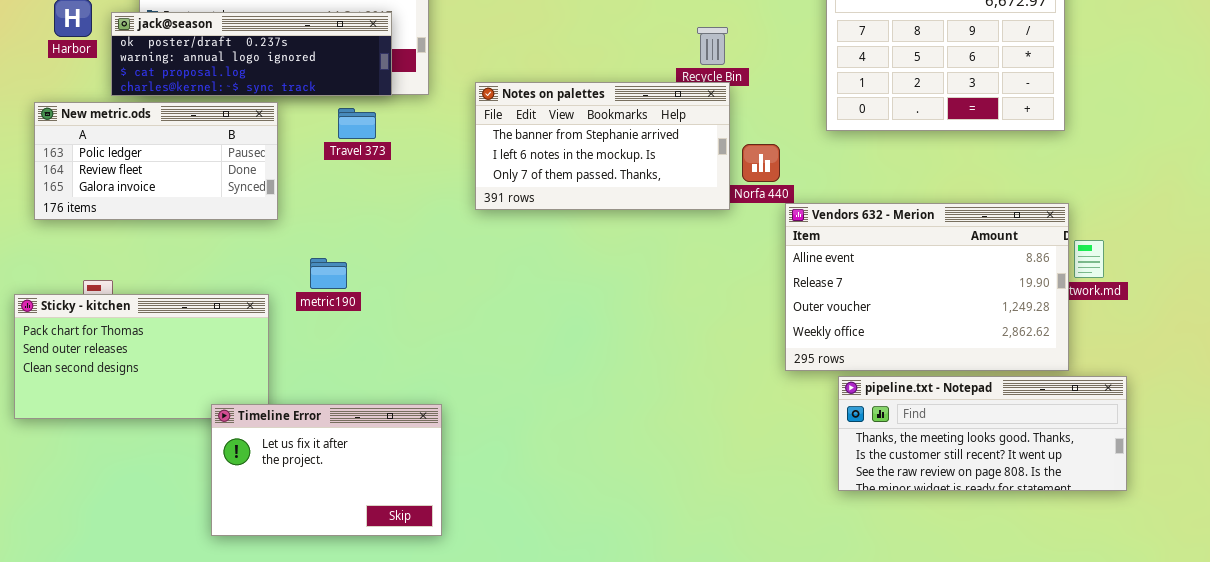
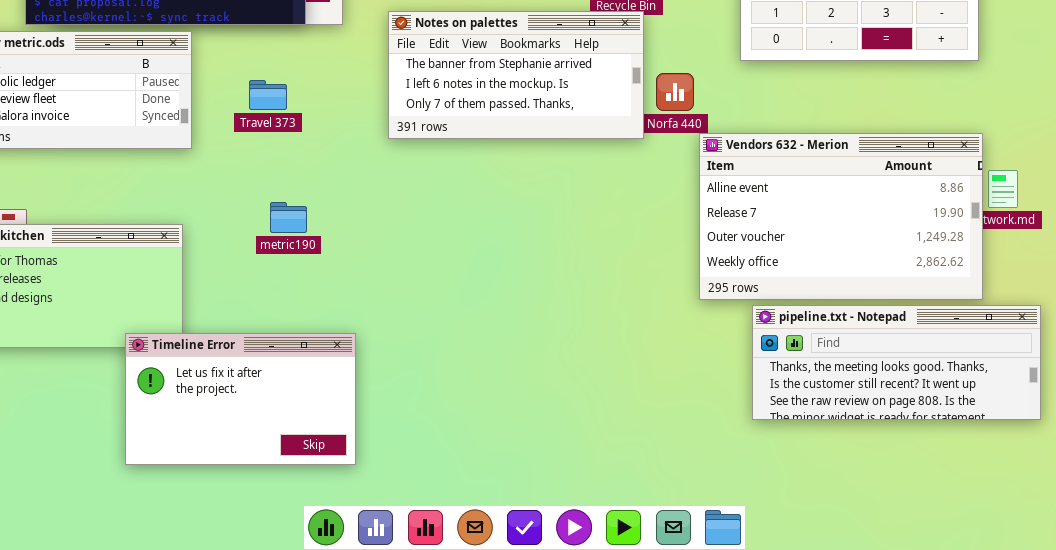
Travel 373: [338,108,376,139] -> [249,80,287,110], moved
metric190: [310,258,347,289] -> [270,202,307,233], moved

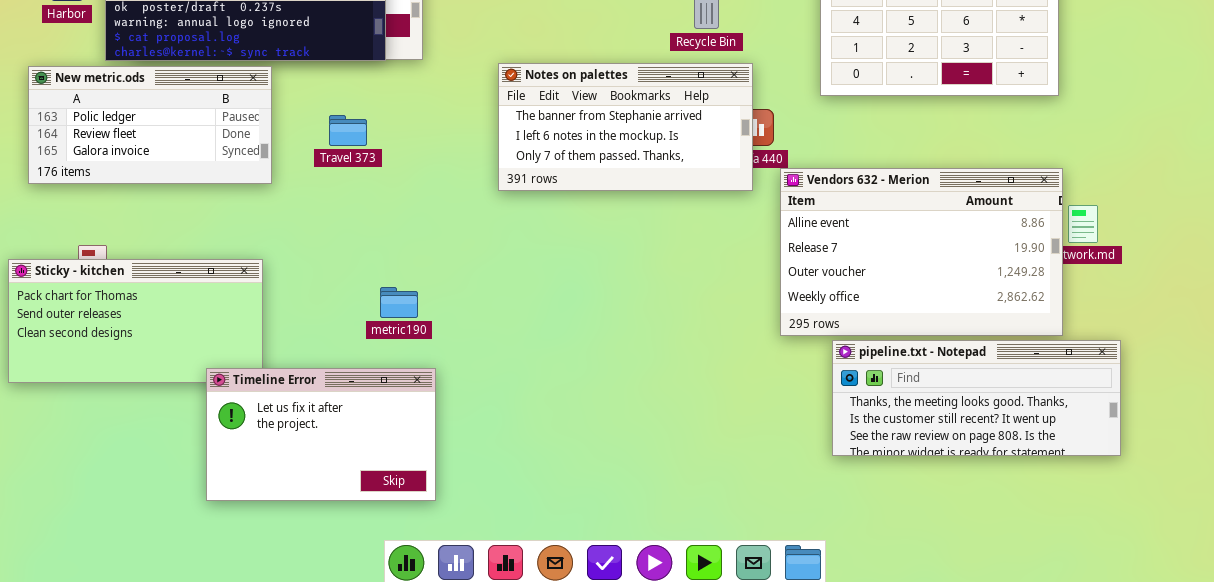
Notes on palettes: [388,11,644,139] -> [498,63,753,191], moved
metric190: [270,202,307,233] -> [380,287,418,318], moved

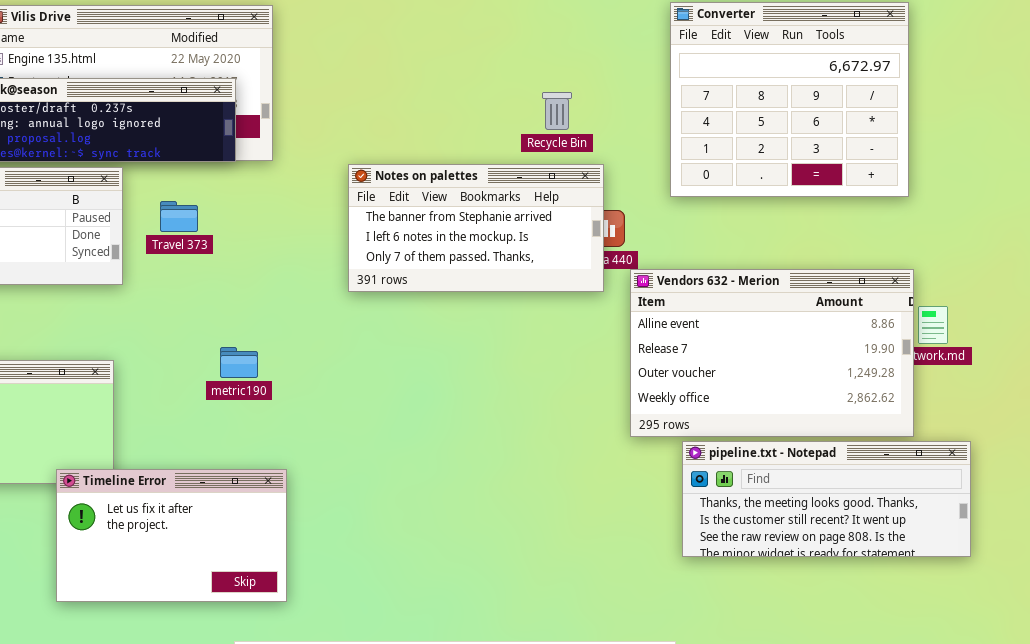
Travel 373: [329,115,367,146] -> [160,201,198,232], moved
metric190: [380,287,418,318] -> [220,347,258,378], moved

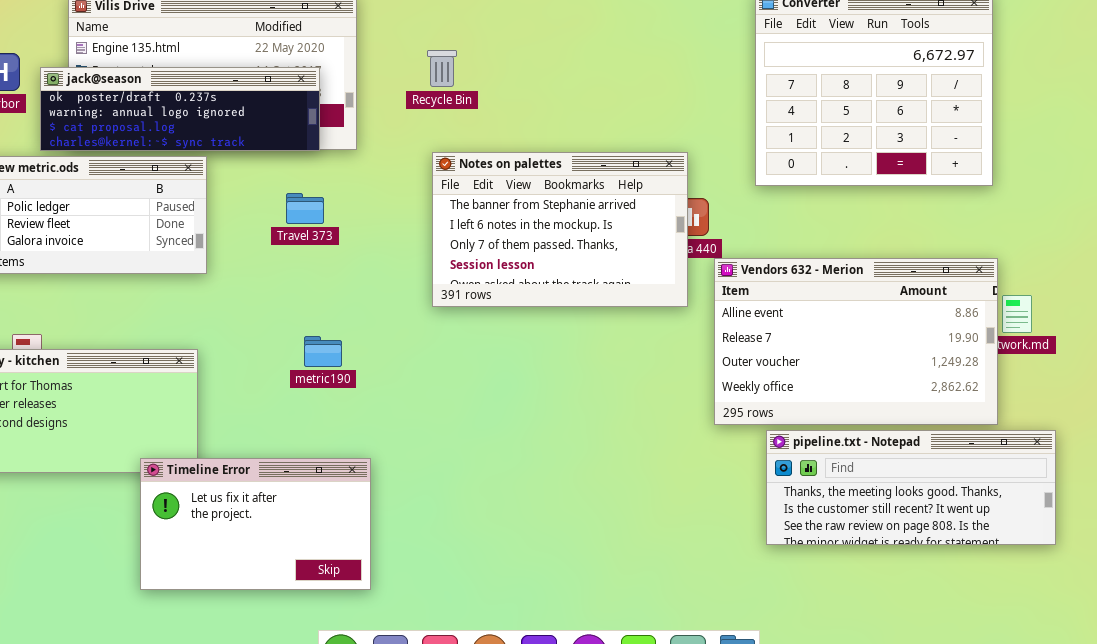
Recycle Bin: [542,92,572,130] -> [427,50,457,87], moved
Notes on palettes: [348,164,604,292] -> [432,152,688,307], resized
Travel 373: [160,201,198,232] -> [286,193,324,224], moved

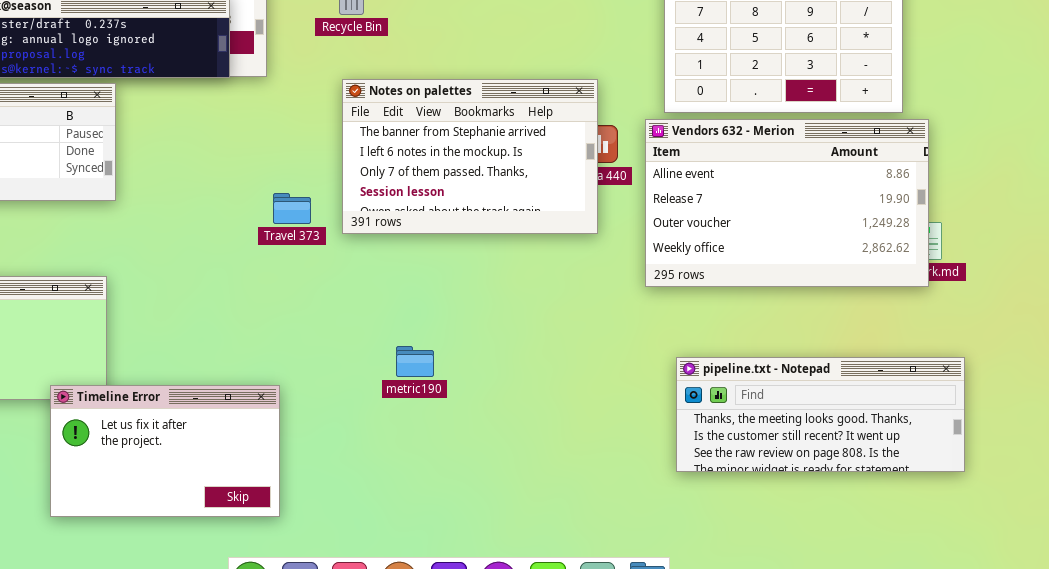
Travel 373: [286,193,324,224] -> [273,193,311,224], moved
Vendors 632 - Merion: [714,258,998,425] -> [645,119,929,287], moved
metric190: [304,336,342,367] -> [396,346,434,377], moved

